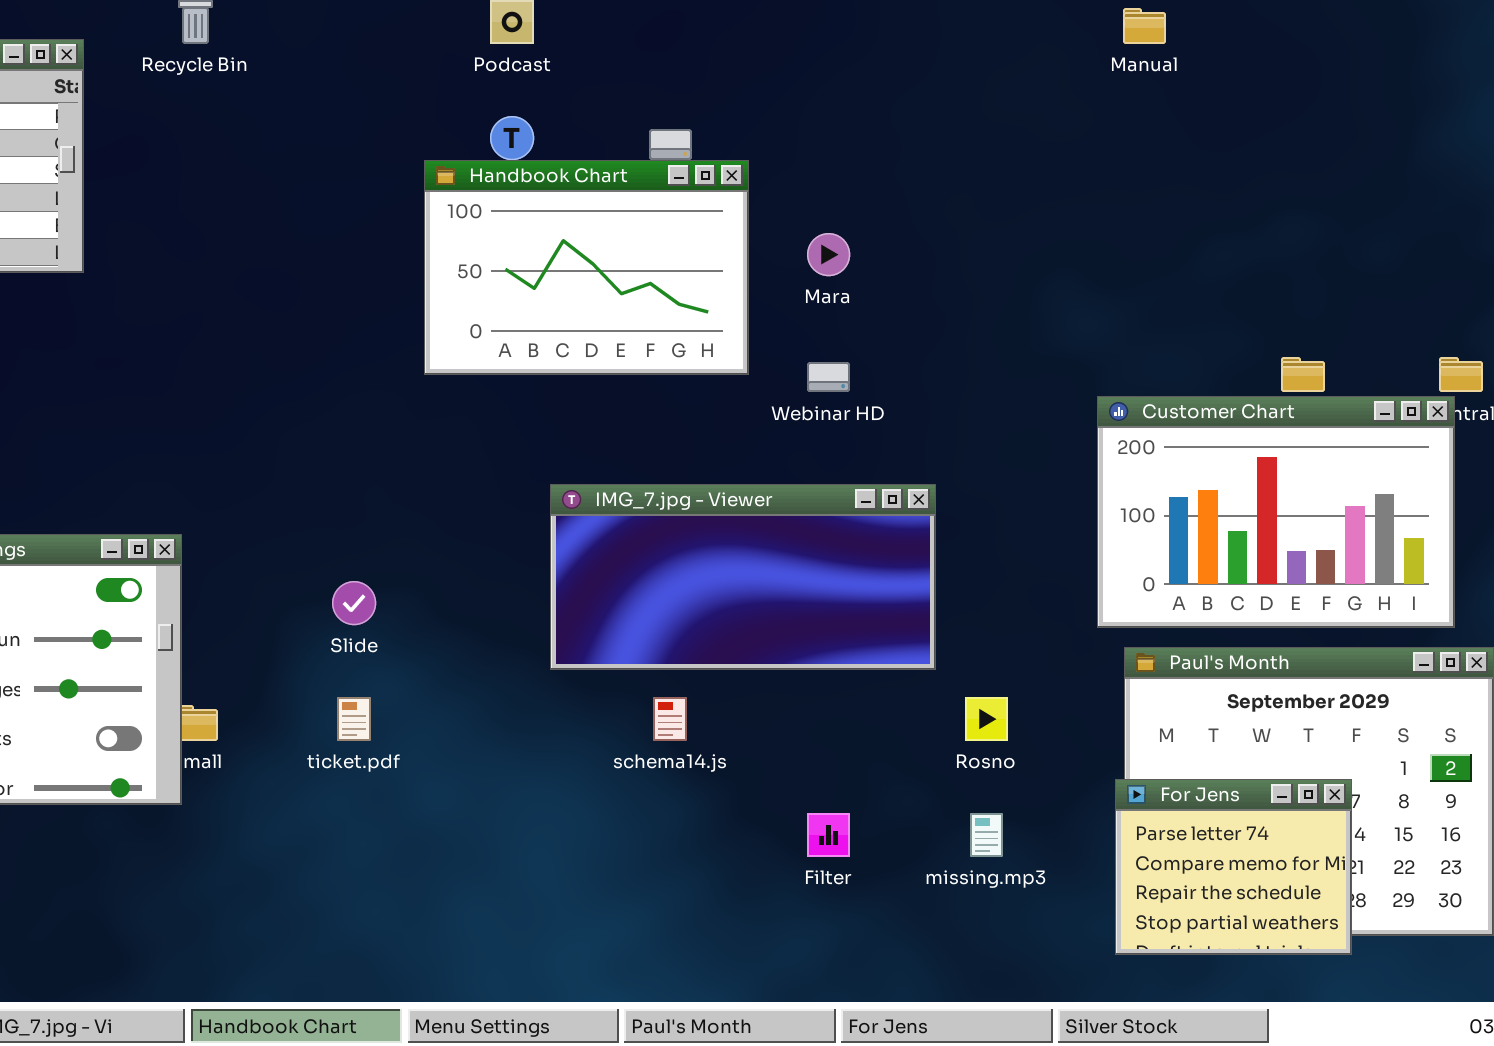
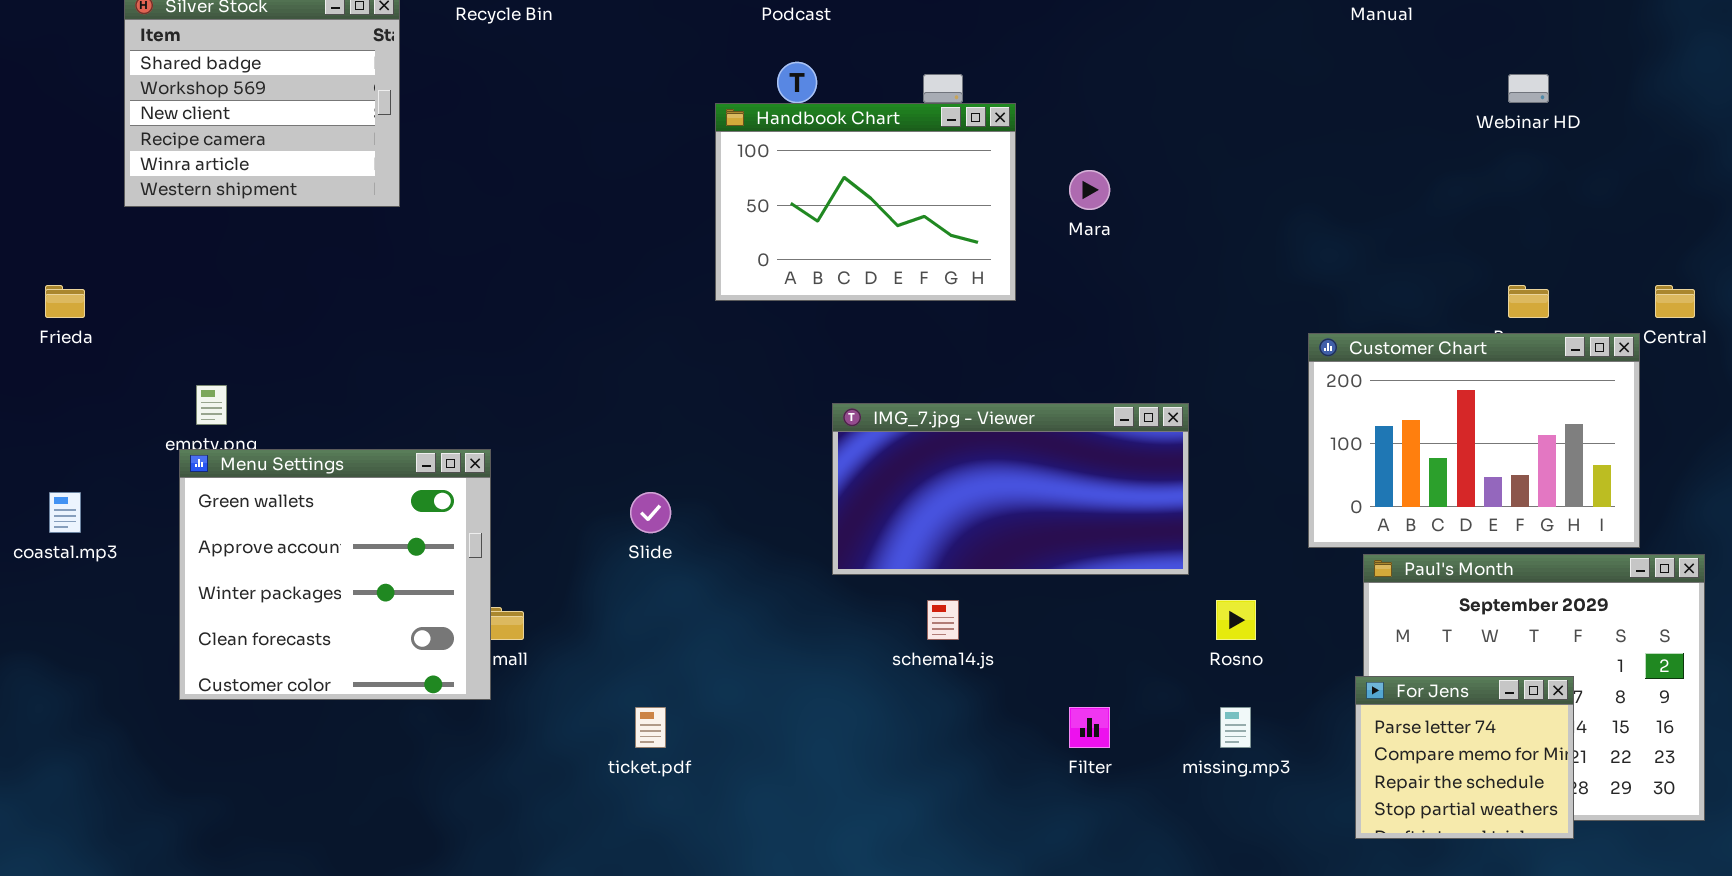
Webinar HD: [807,362,850,392] -> [1508,74,1549,103], moved
Customer Chart: [1097,396,1455,628] -> [1308,333,1640,548], moved
ticket.pdf: [337,697,371,741] -> [635,707,666,748], moved

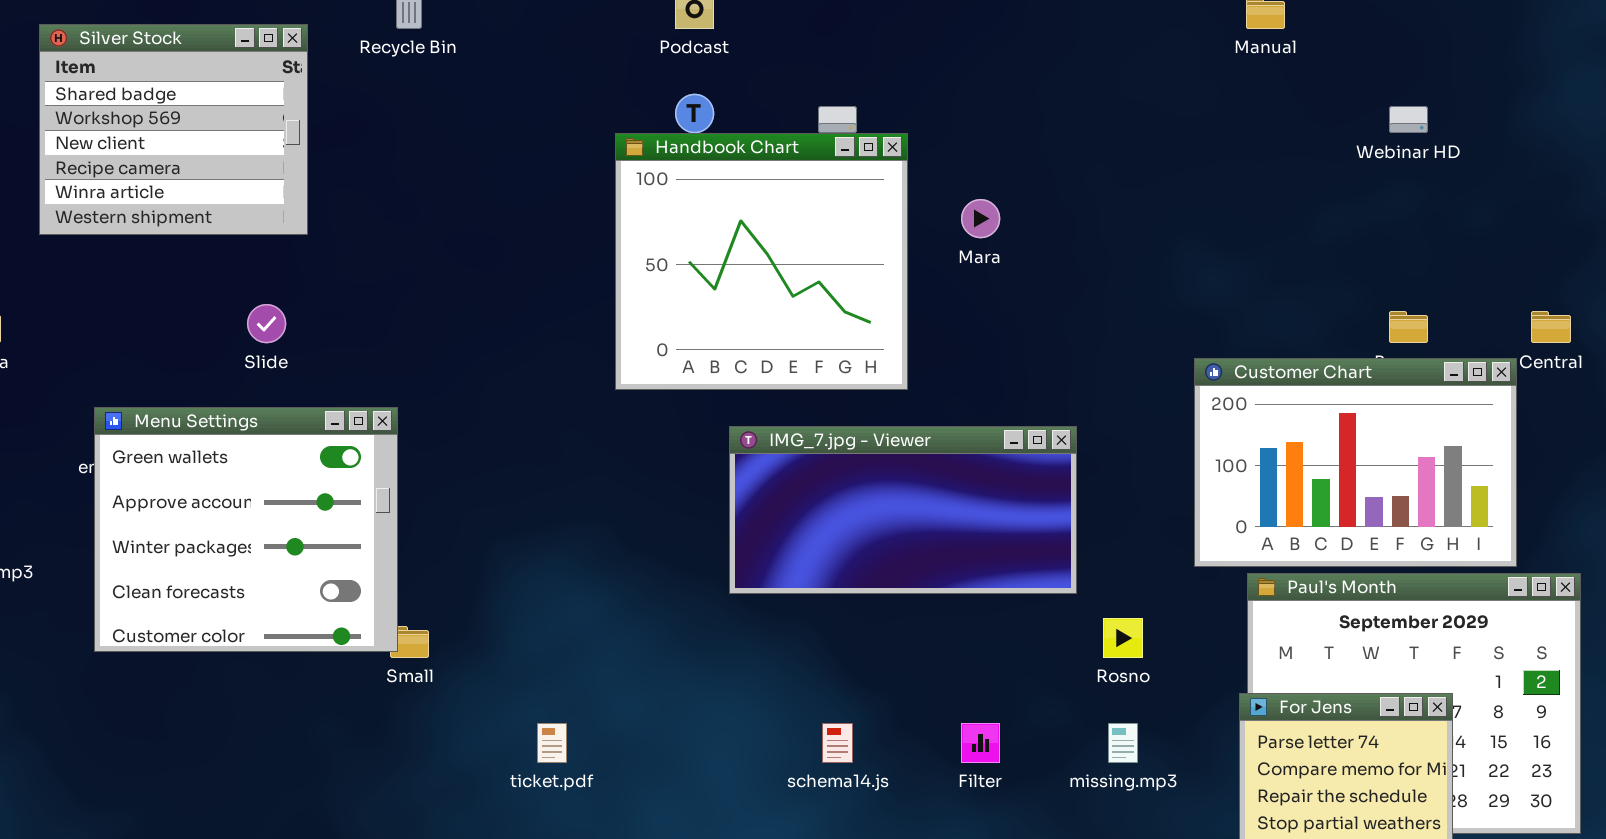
Handbook Chart: [715,103,1016,301] -> [615,133,908,390], resized
Menu Settings: [179,449,491,700] -> [94,407,398,652], moved
Slide: [630,492,671,533] -> [247,304,286,343], moved
schema14.js: [927,600,959,640] -> [822,723,853,763], moved

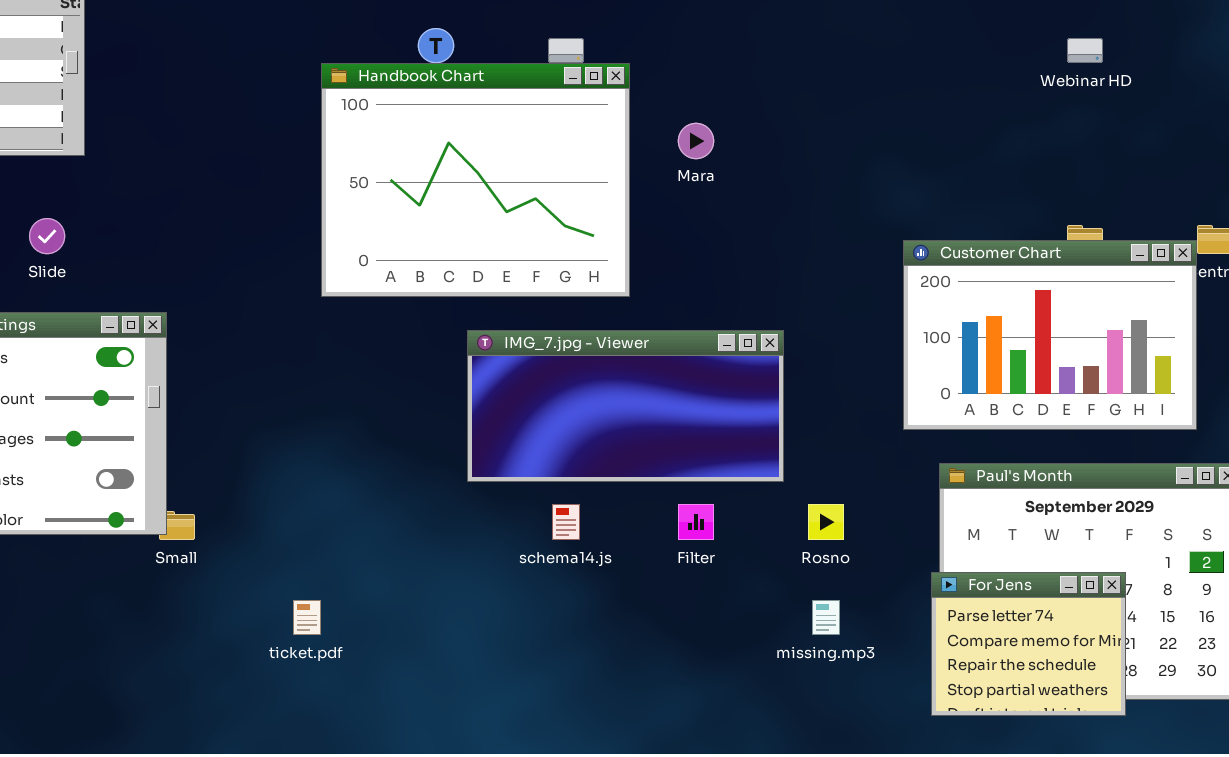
Handbook Chart: [615,133,908,390] -> [321,63,630,297], resized
Customer Chart: [1194,358,1517,567] -> [903,240,1197,430], moved
schema14.js: [822,723,853,763] -> [552,504,580,540], moved
Filter: [961,723,1000,763] -> [678,504,714,540], moved

